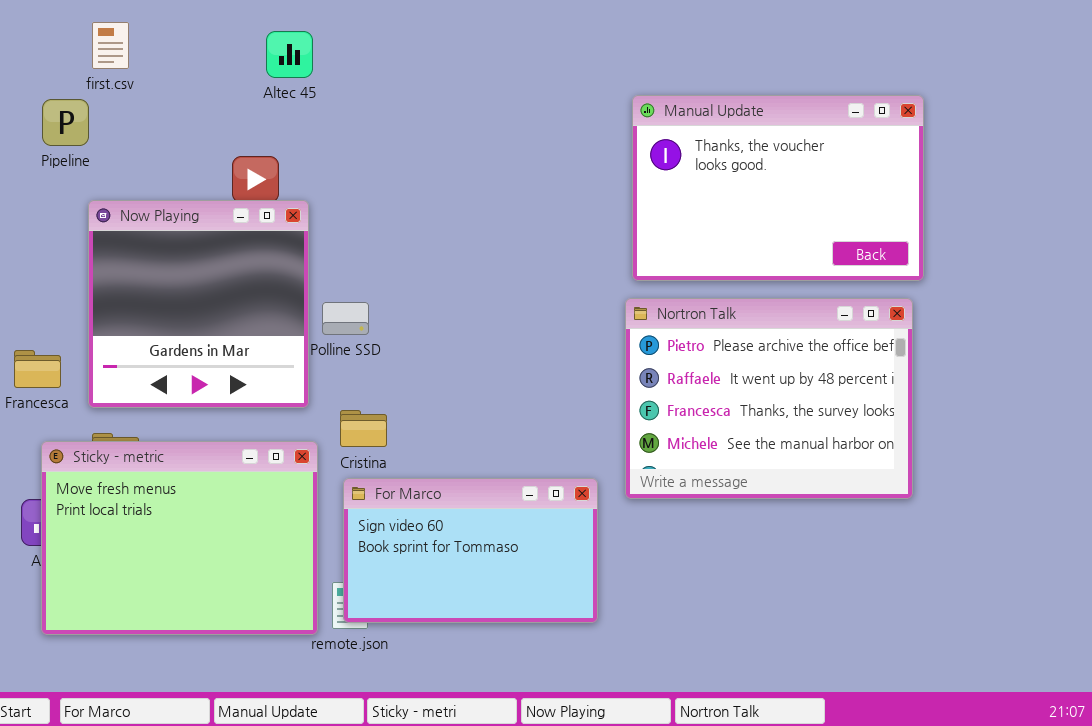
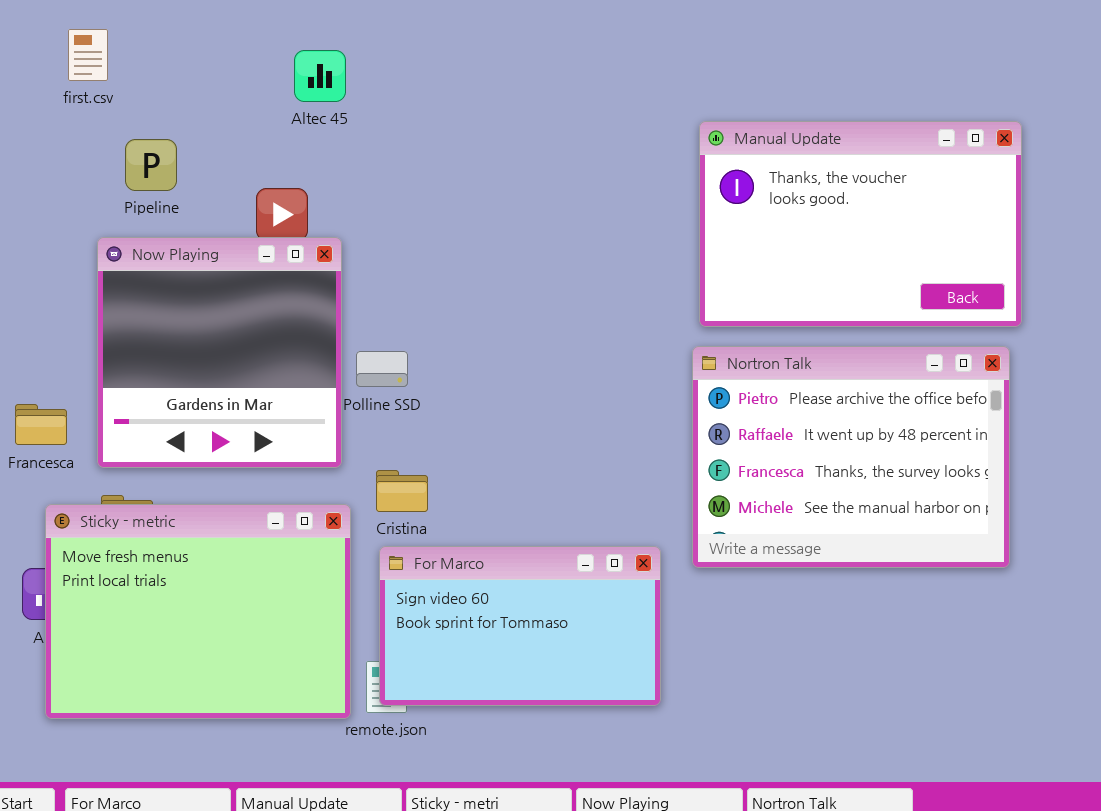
first.csv: [92,22,129,69] -> [68,29,108,81], moved
Pipeline: [42,99,89,146] -> [125,139,177,191], moved

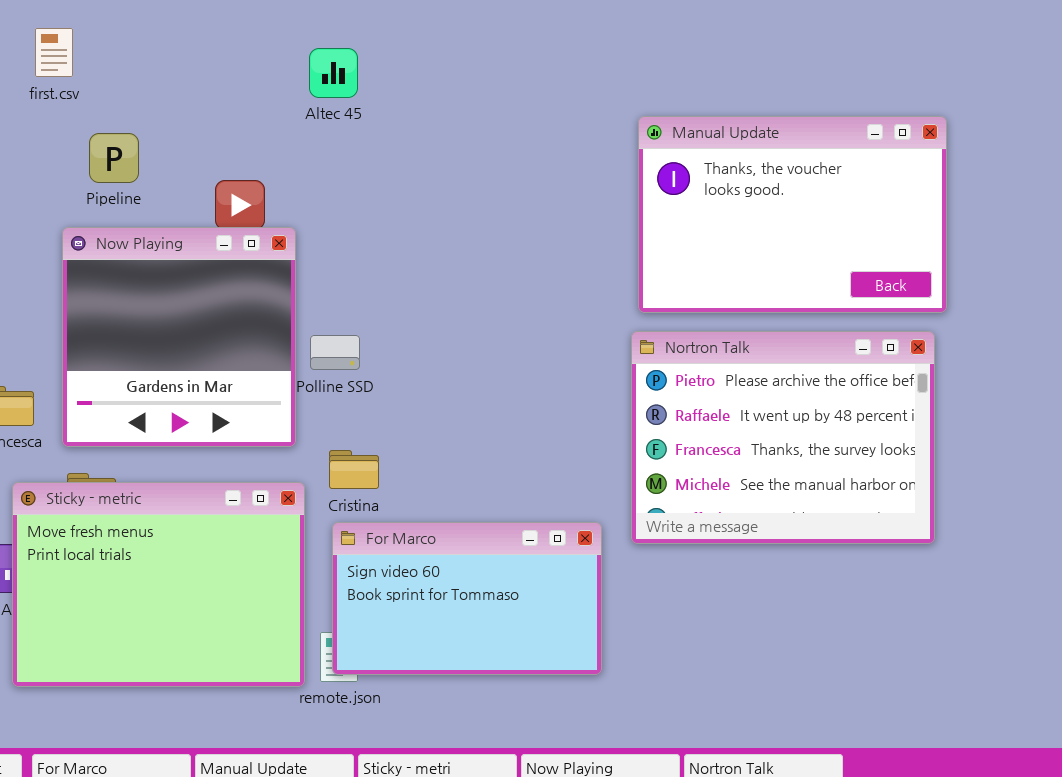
Altec 45: [294,50,346,102] -> [309,48,358,98], moved

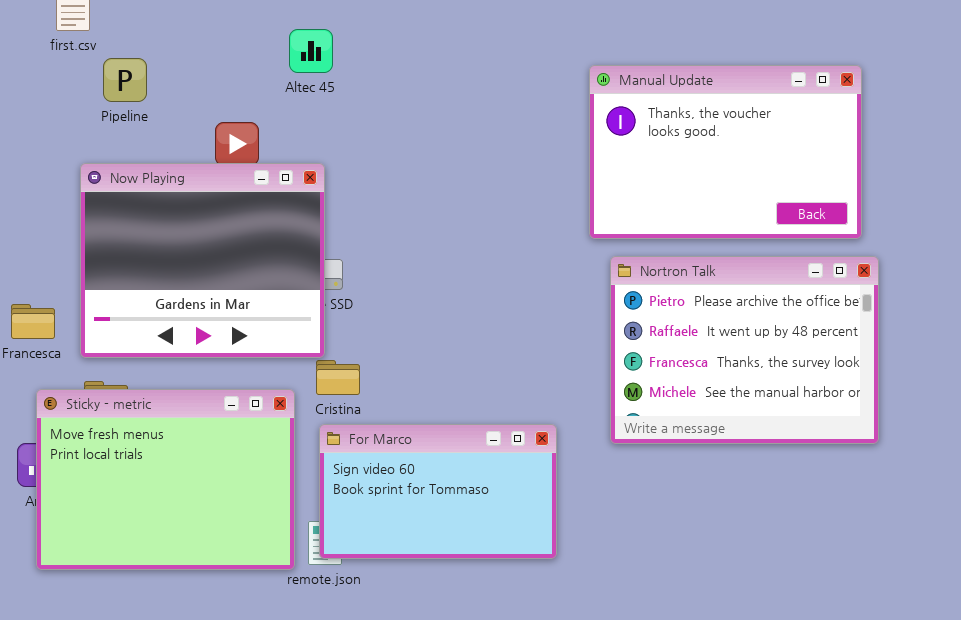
Altec 45: [309,48,358,98] -> [289,29,333,73], moved
Pipeline: [89,133,139,183] -> [103,58,147,102], moved
Now Playing: [62,227,296,447] -> [80,163,325,358], resized
Nortron Talk: [631,331,935,544] -> [610,256,879,444], moved

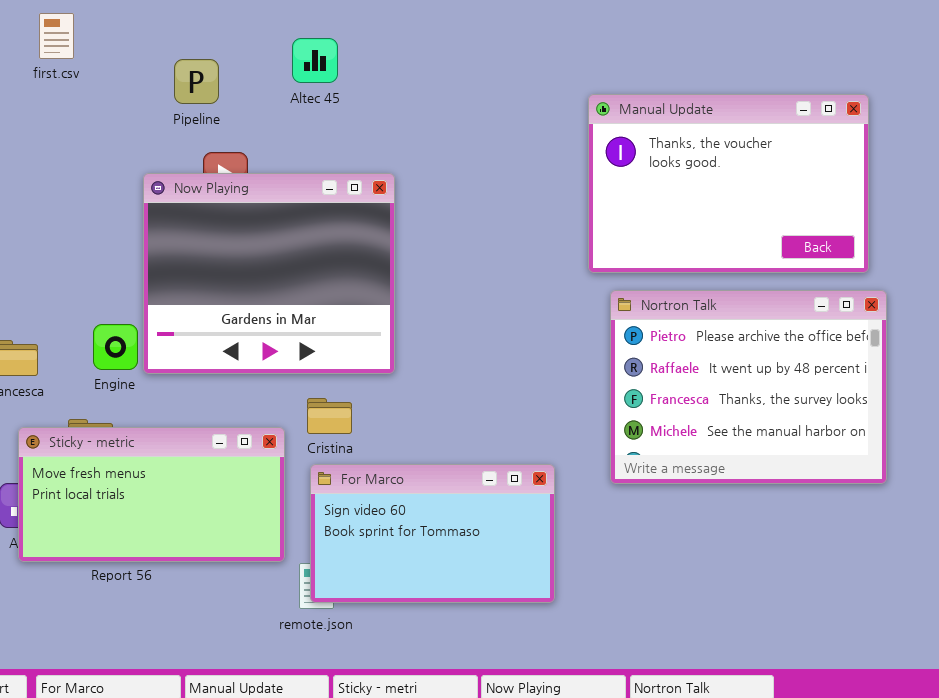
Altec 45: [289,29,333,73] -> [292,38,338,83], moved
Pipeline: [103,58,147,102] -> [174,59,219,104], moved
Now Playing: [80,163,325,358] -> [143,173,395,374], moved
Sticky - metric: [36,389,295,570] -> [18,427,285,562], resized

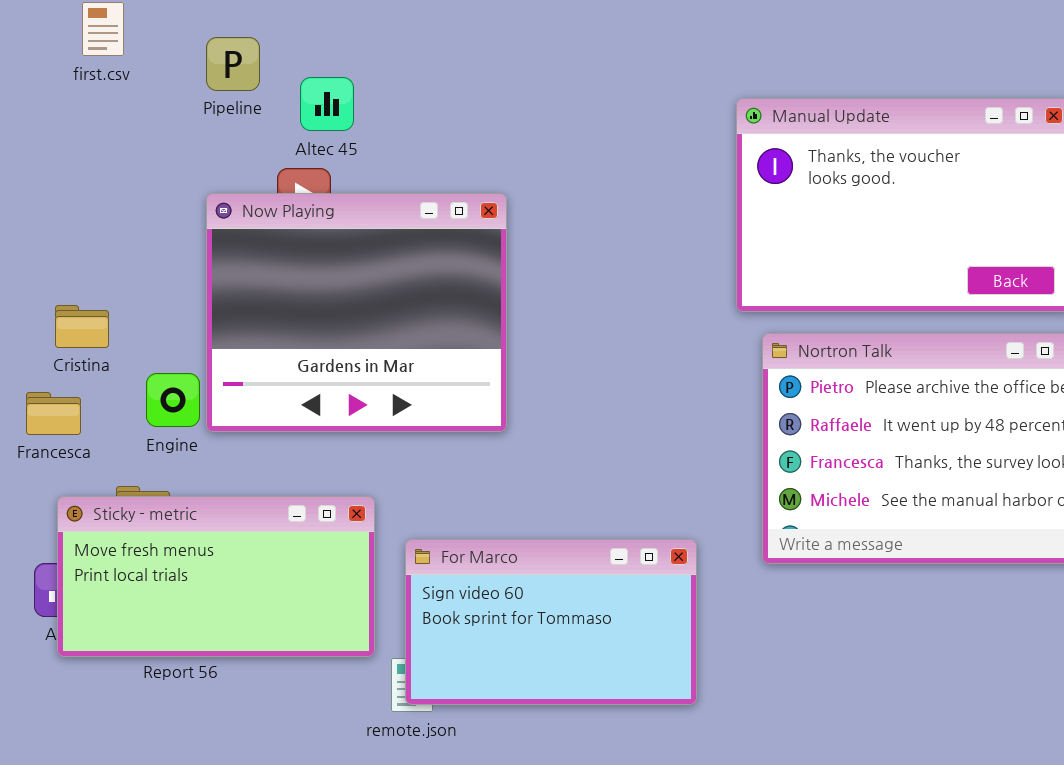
Altec 45: [292,38,338,83] -> [300,77,354,131], moved
Pipeline: [174,59,219,104] -> [206,37,260,91], moved
Cristina: [307,398,352,434] -> [55,305,109,348], moved

